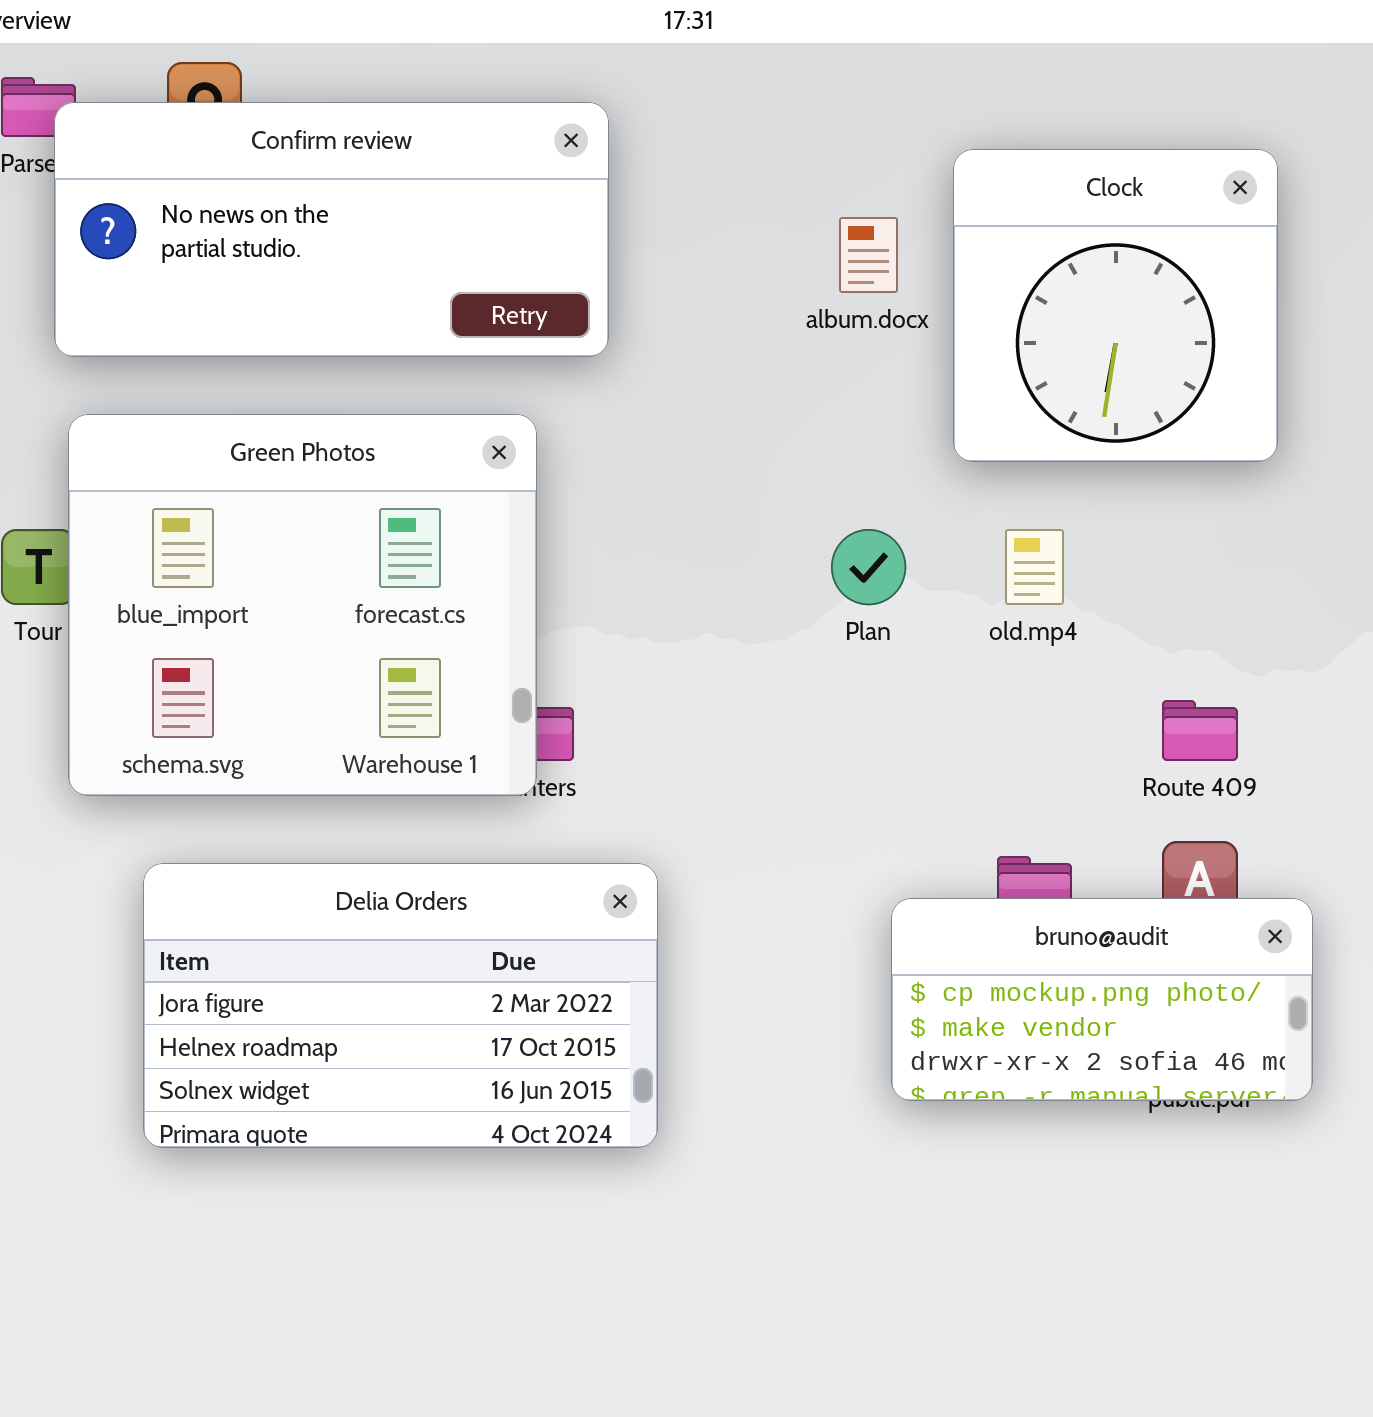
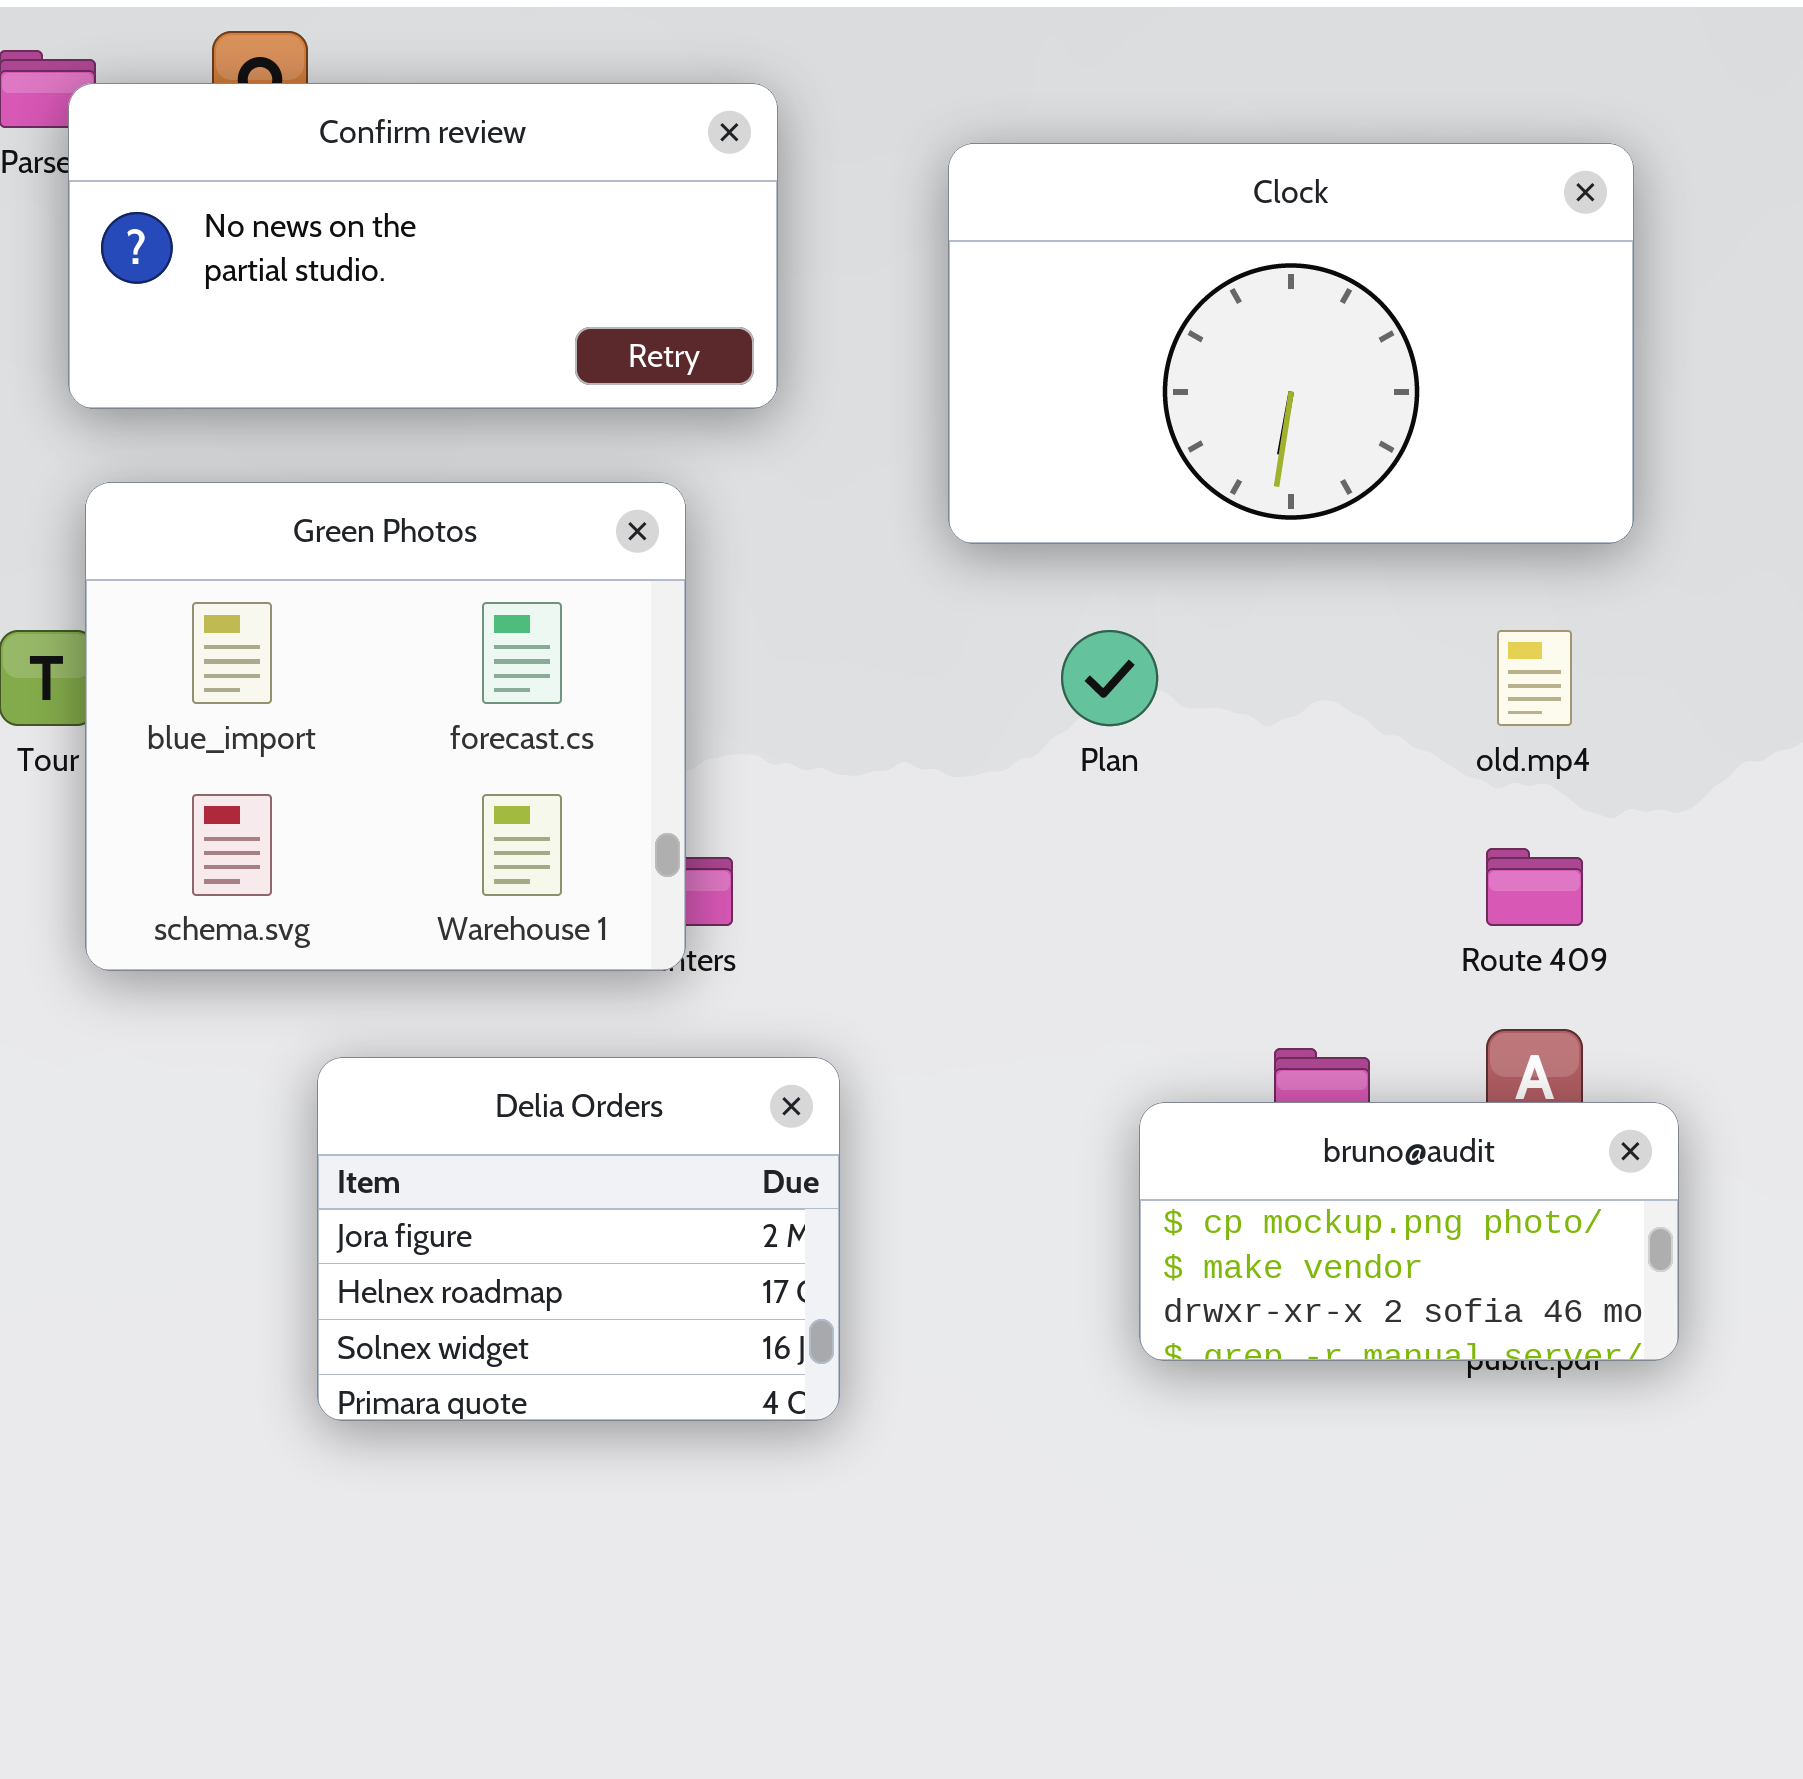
Clock: [953,149,1278,462] -> [948,143,1634,544], resized
old.mp4: [1005,529,1064,605] -> [1497,630,1572,726], moved
Delia Orders: [143,863,658,1148] -> [317,1057,840,1421], resized

